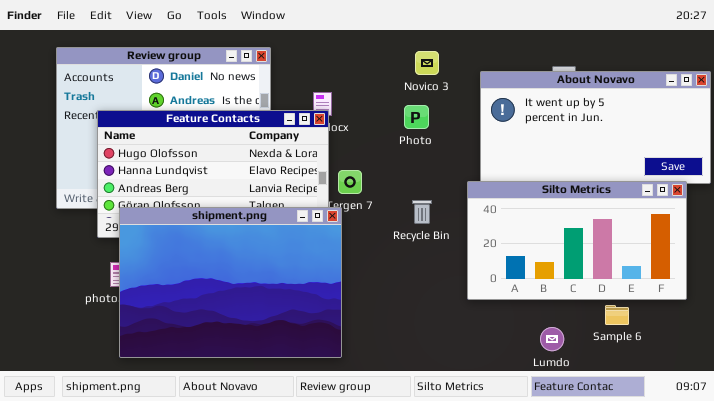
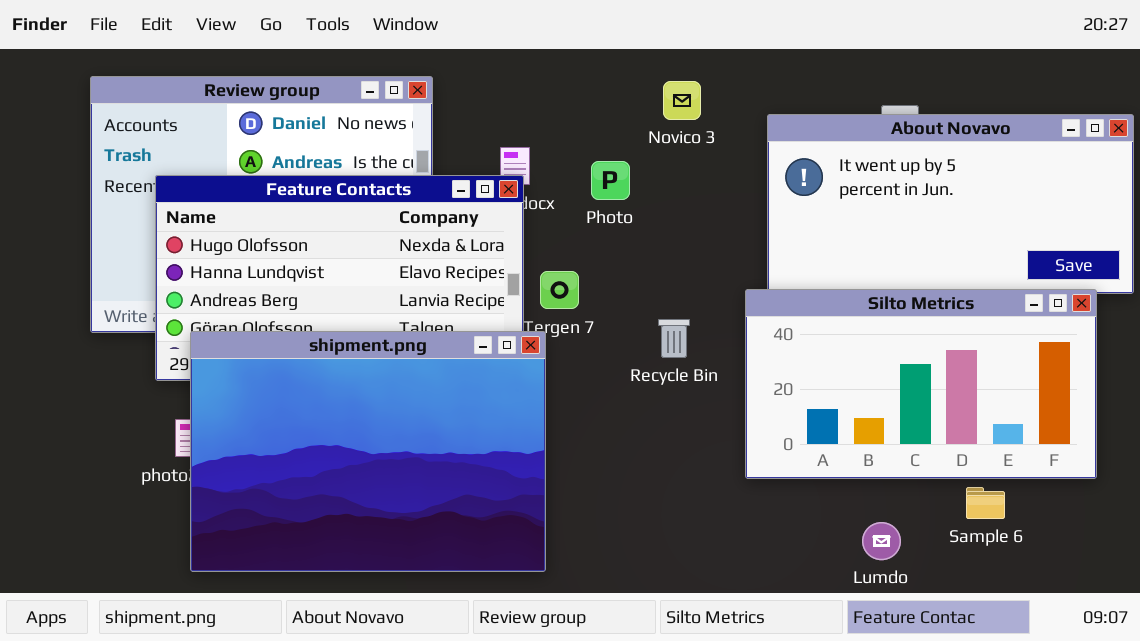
Photo: [404,105,429,129] -> [591,161,630,200], moved

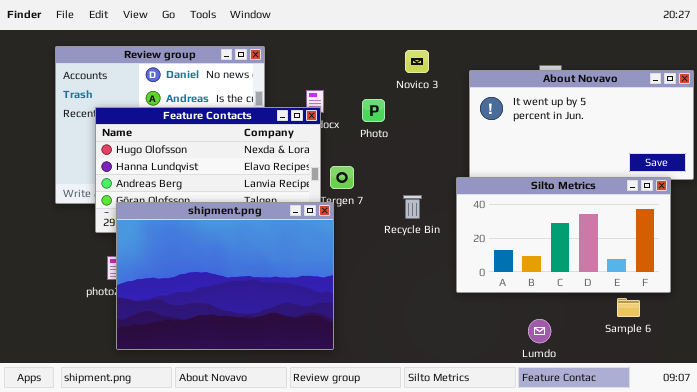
Sample 6: [966,487,1005,519] -> [617,298,640,317], moved

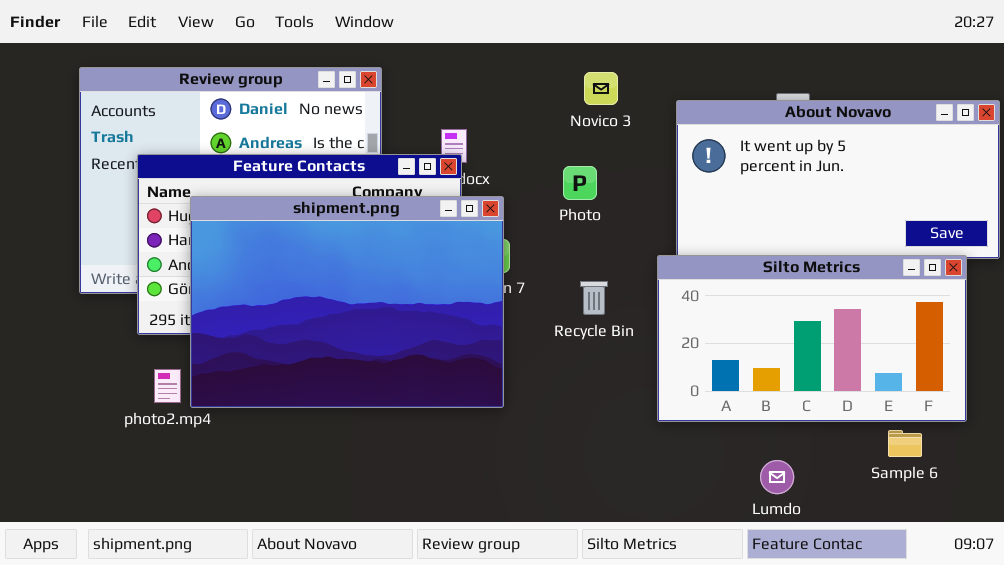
Photo: [362,99,385,122] -> [563,166,597,200], moved
shipment.png: [116,202,334,350] -> [190,196,504,408], moved

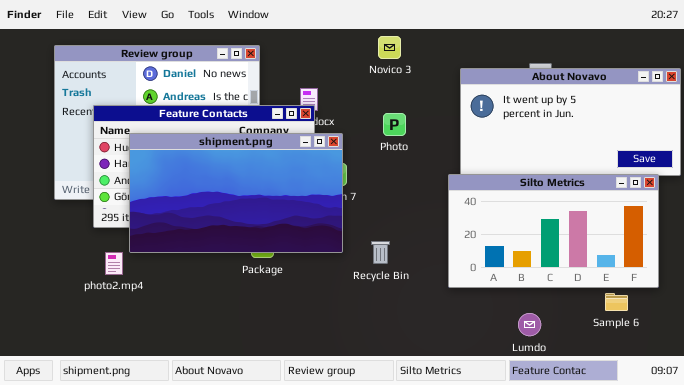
Novico 3: [584,72,618,105] -> [378,36,401,59], moved
shipment.png: [190,196,504,408] -> [129,133,343,253], resized
Recycle Bin: [580,281,608,315] -> [371,241,390,264], moved

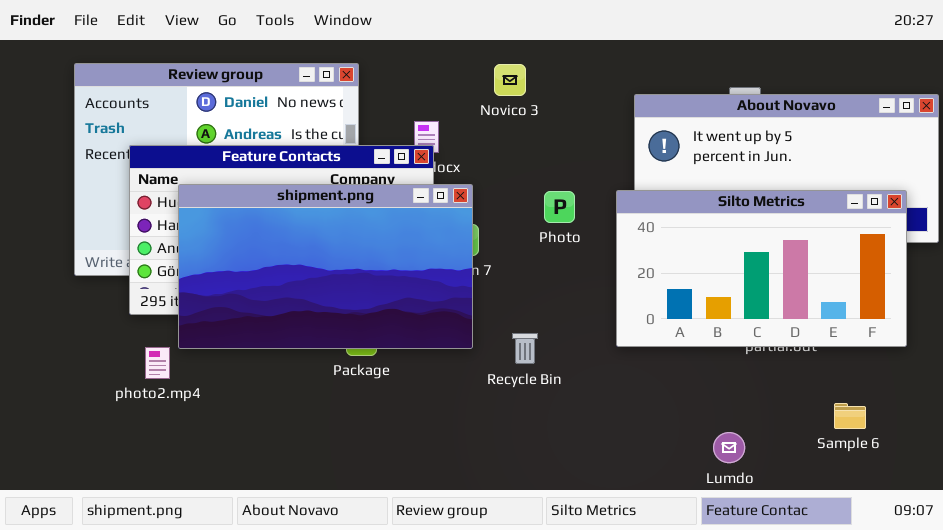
Novico 3: [378,36,401,59] -> [494,64,526,96], moved
Photo: [383,113,406,136] -> [544,191,575,223], moved
Silto Metrics: [448,174,659,288] -> [616,190,907,347], moved

